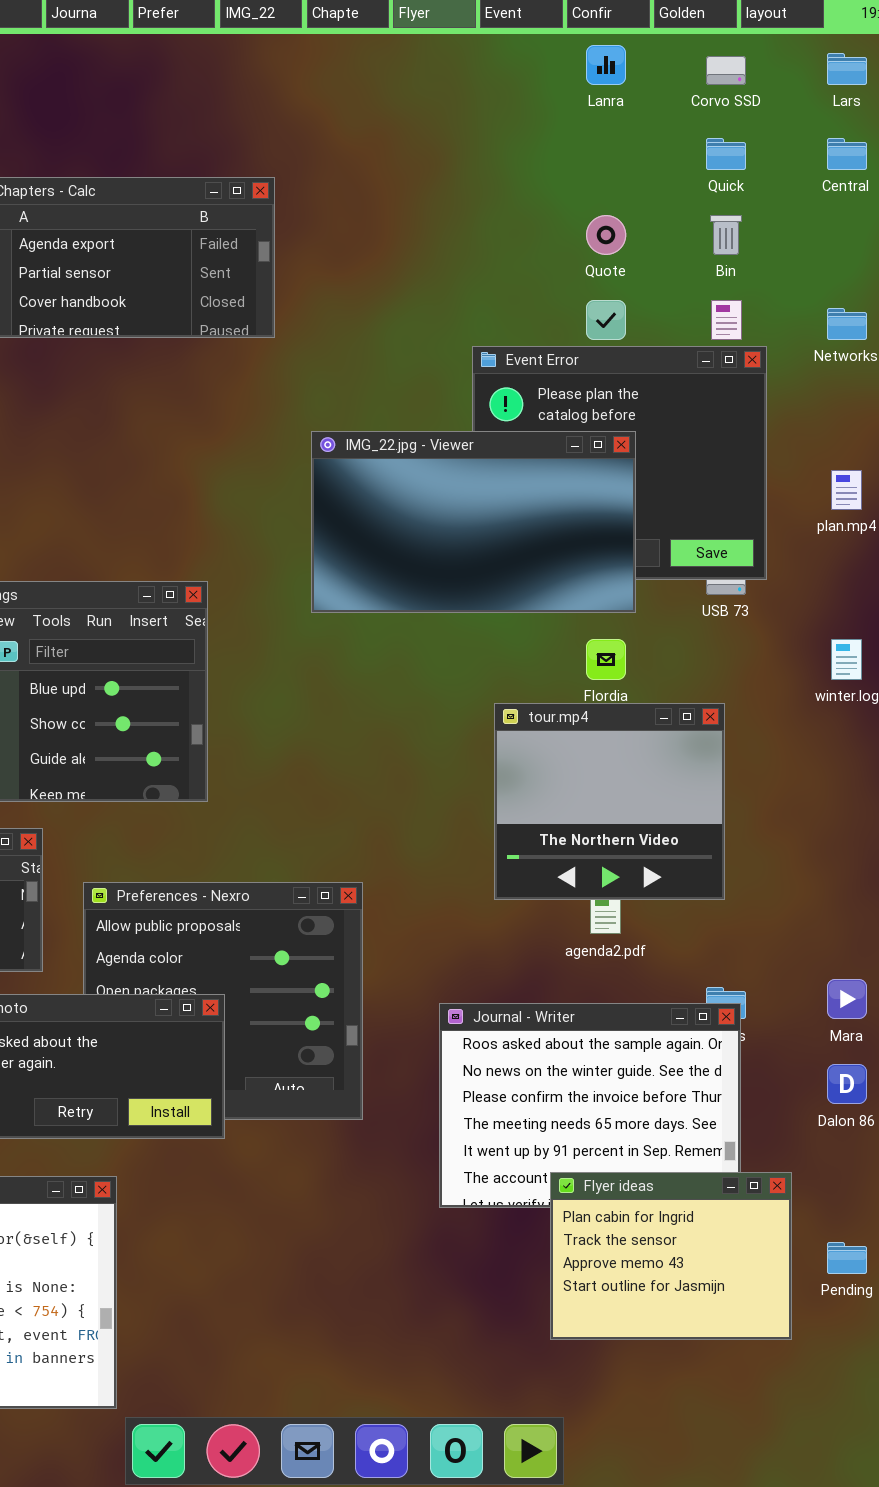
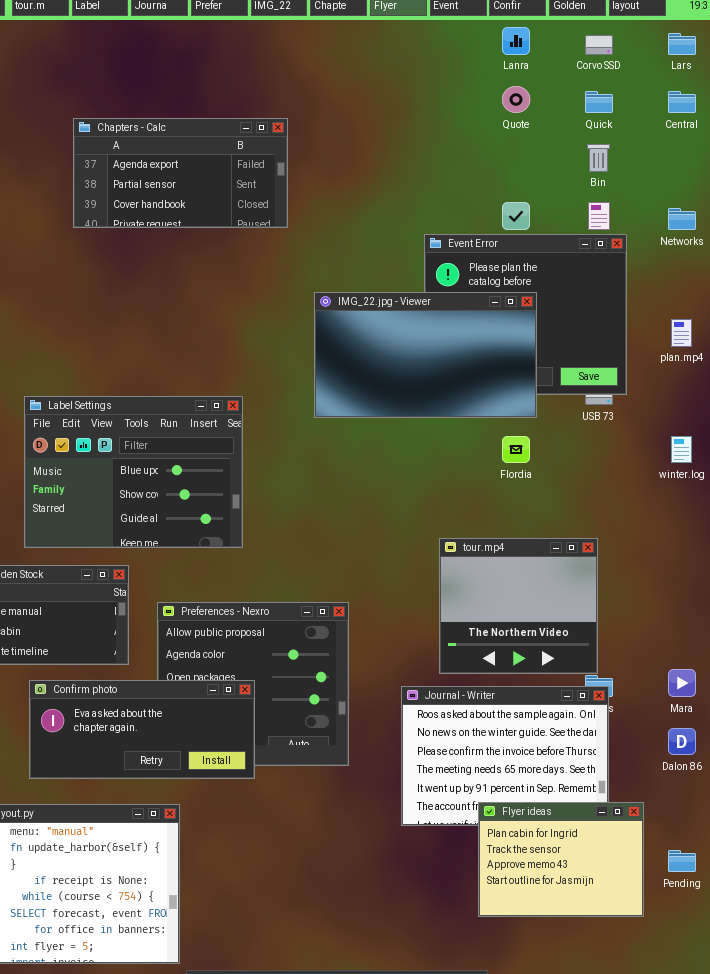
Quote: [586,215,626,255] -> [502,86,530,113], moved
tour.mp4: [494,703,725,900] -> [439,538,598,674], moved

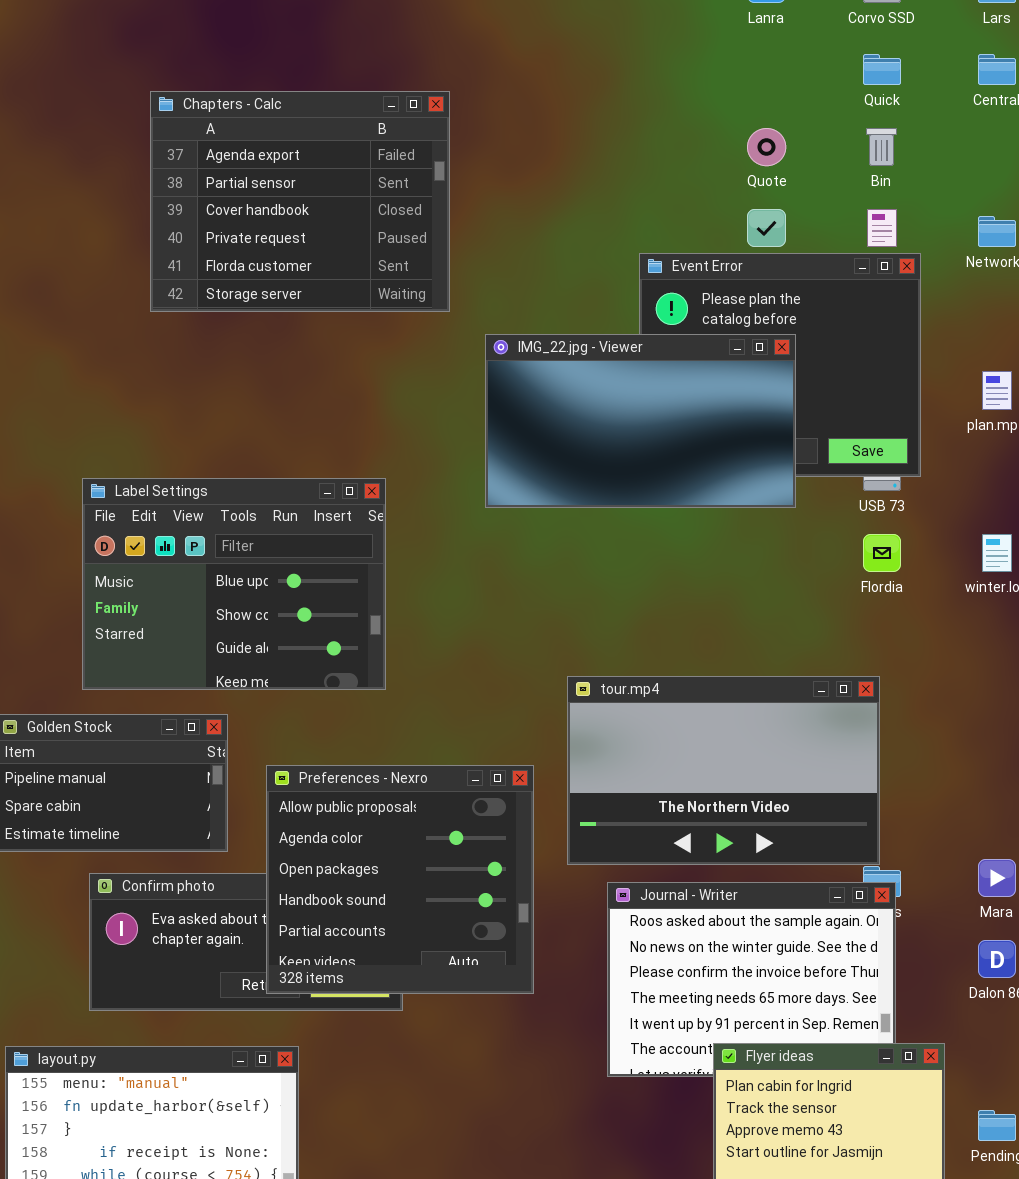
Quote: [502,86,530,113] -> [747,128,786,166], moved
Chapters - Calc: [73,118,288,228] -> [150,91,450,312], resized
Flordia: [502,436,530,463] -> [863,534,901,572], moved
tour.mp4: [439,538,598,674] -> [567,676,880,865], resized
Preferences - Nexro: [157,602,349,766] -> [266,765,534,994], raised

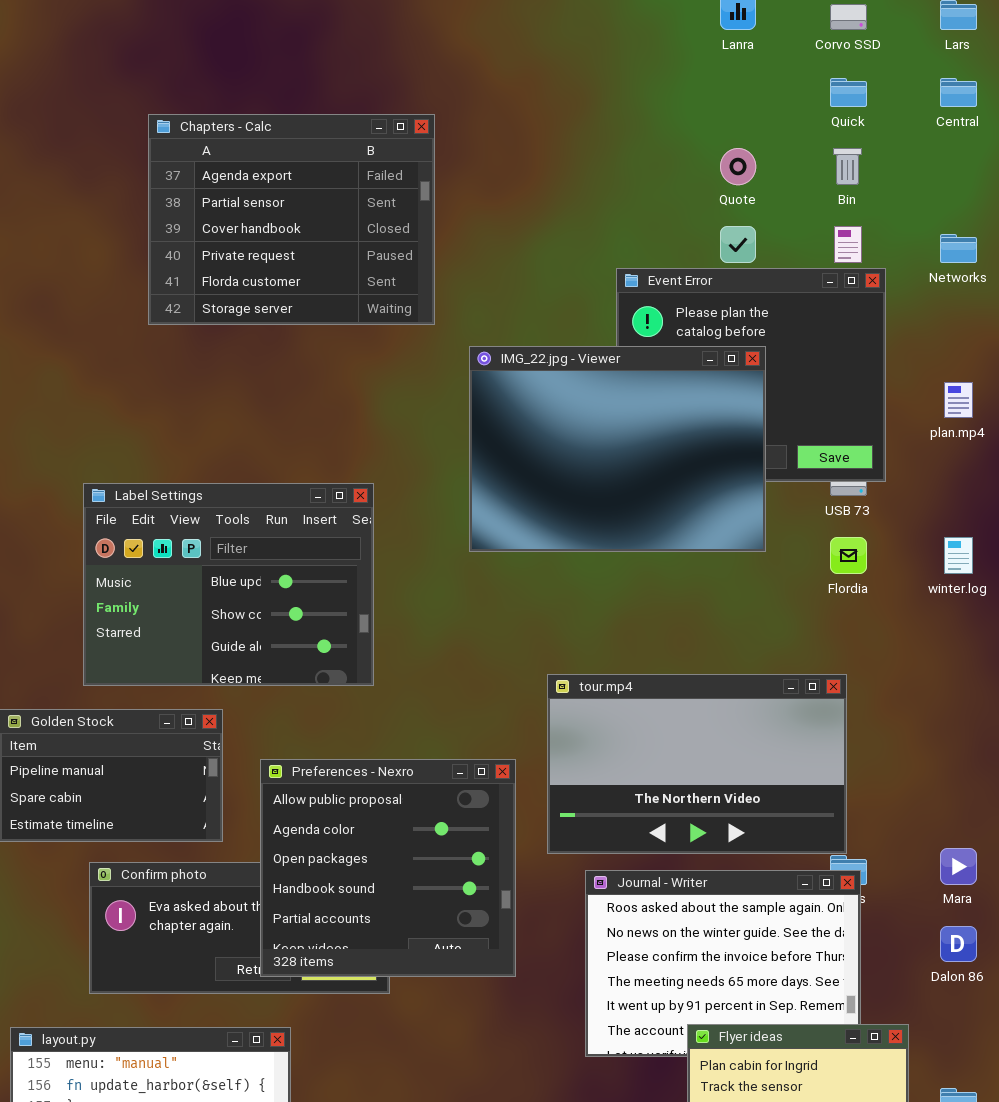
IMG_22.jpg - Viewer: [485,334,796,508] -> [469,346,766,552], resized

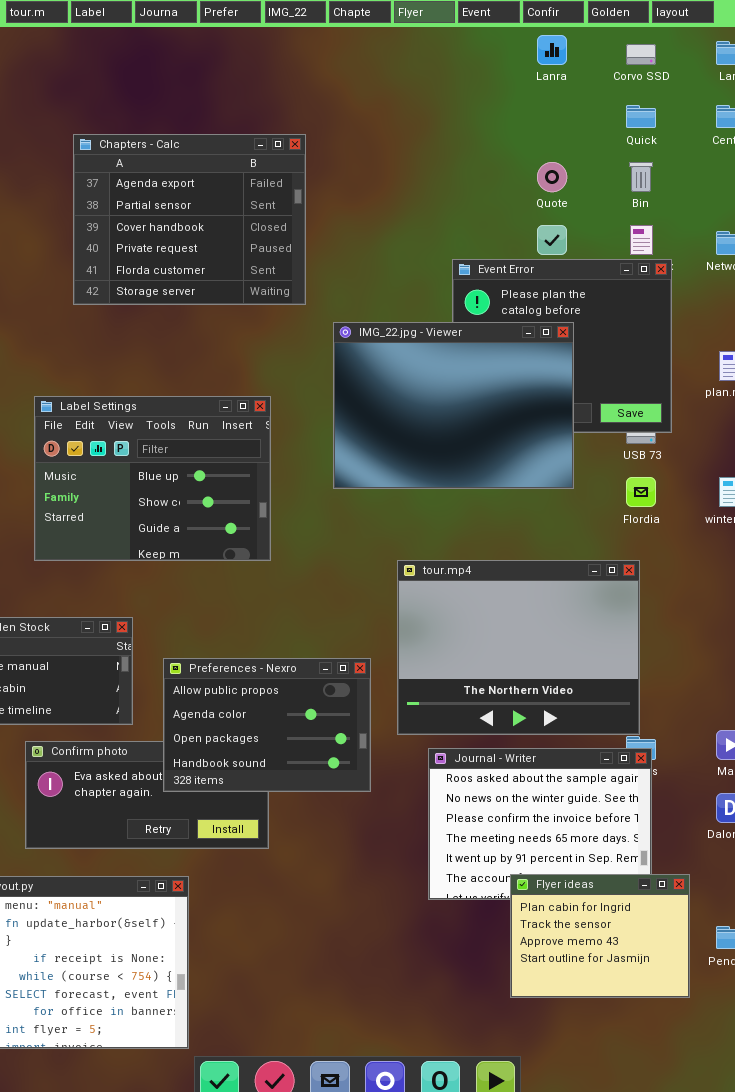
Label Settings: [83,483,374,686] -> [34,396,271,561], moved
tour.mp4: [547,674,847,854] -> [397,560,640,735], resized
Preferences - Nexro: [260,759,516,977] -> [163,658,371,792], resized

